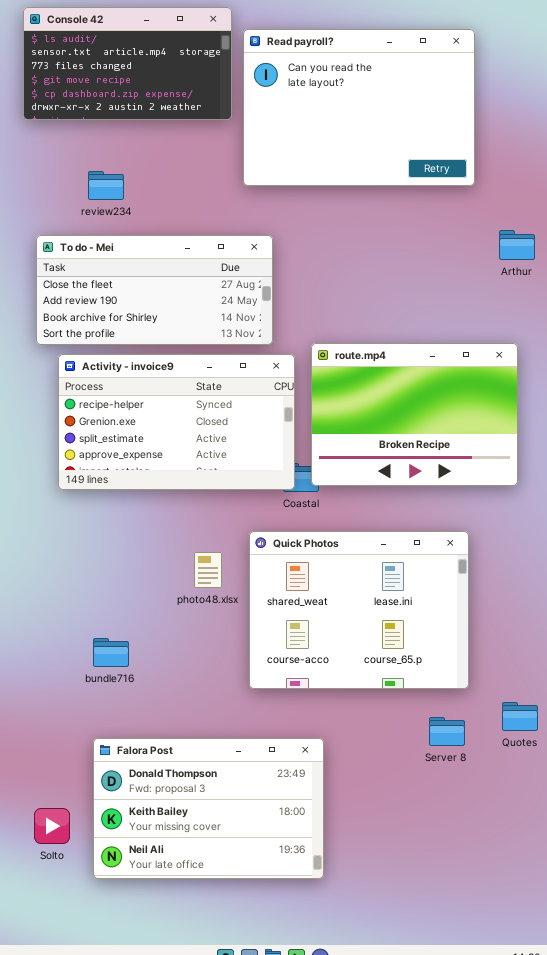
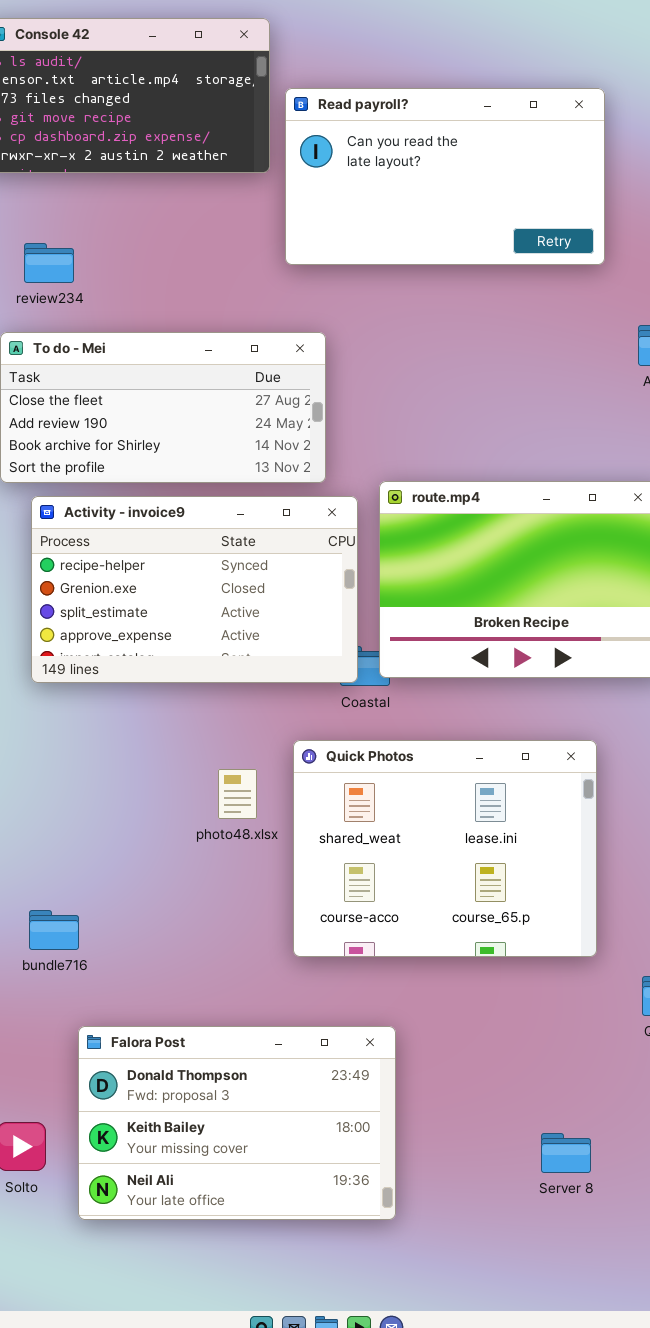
Read payroll?: [243,29,475,186] -> [285,88,605,265], resized
review234: [88,171,124,200] -> [24,243,74,283], moved
bundle716: [93,638,129,667] -> [29,910,79,950], moved
Server 8: [429,717,465,746] -> [541,1133,591,1173], moved

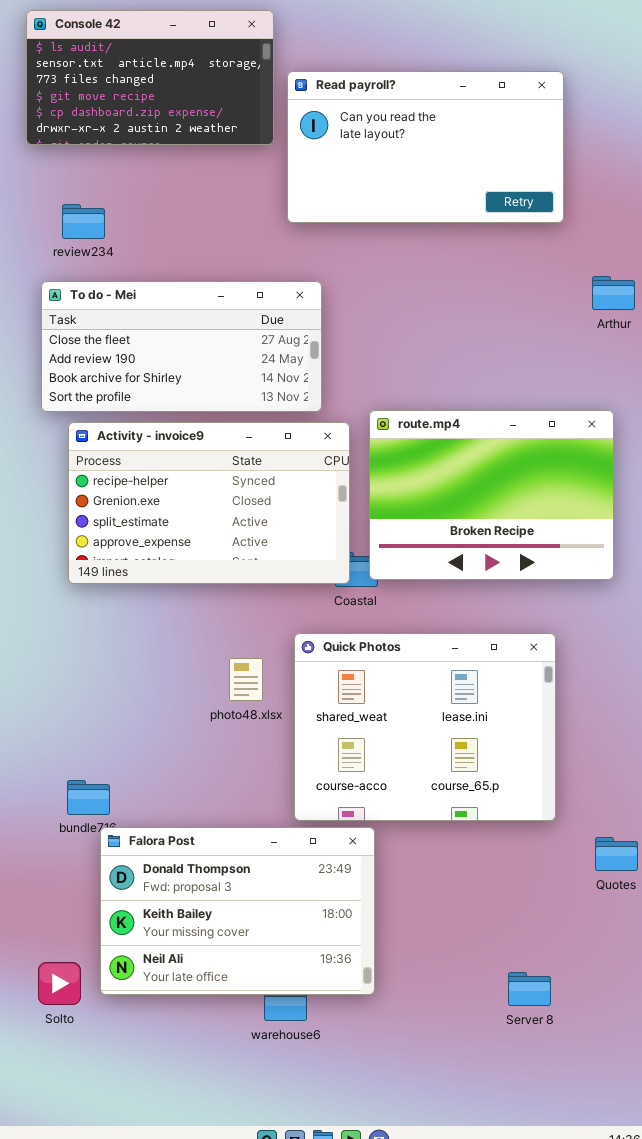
Falora Post: [78,1026,396,1220] -> [100,827,375,995], moved

